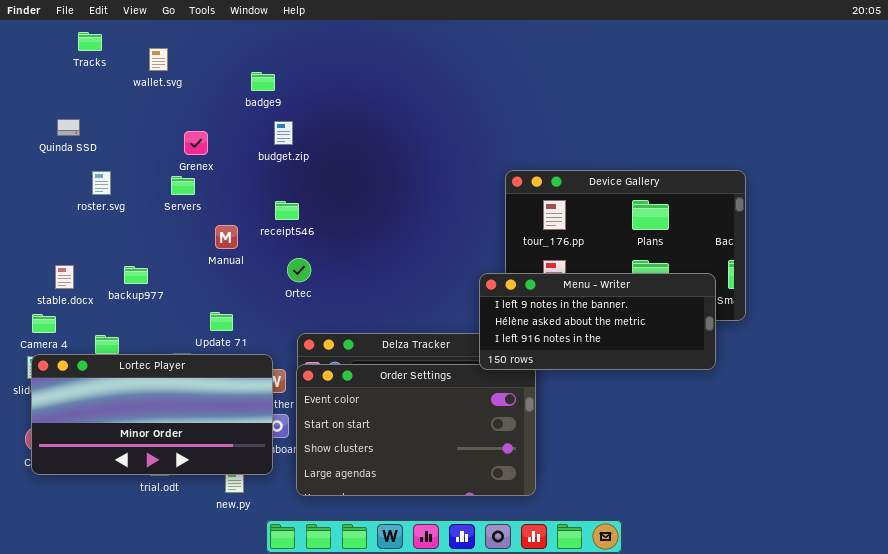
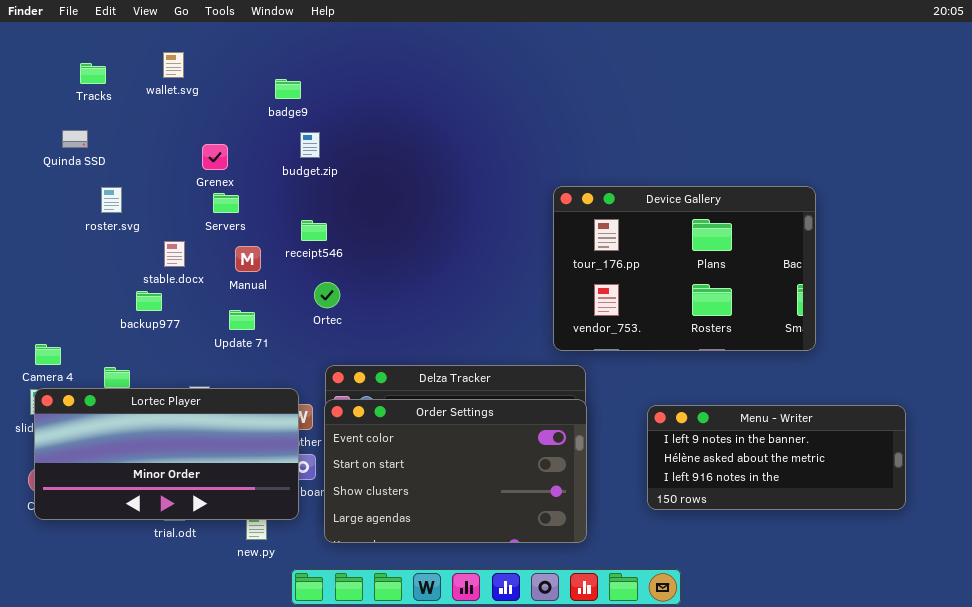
Tracks: [78,32,102,51] -> [80,63,106,84], moved
Servers: [171,176,195,195] -> [213,193,239,213], moved
stable.docx: [55,265,74,289] -> [164,241,185,267], moved
Menu - Writer: [479,273,716,370] -> [647,405,906,510], moved
Update 71: [210,312,233,331] -> [229,310,255,330], moved

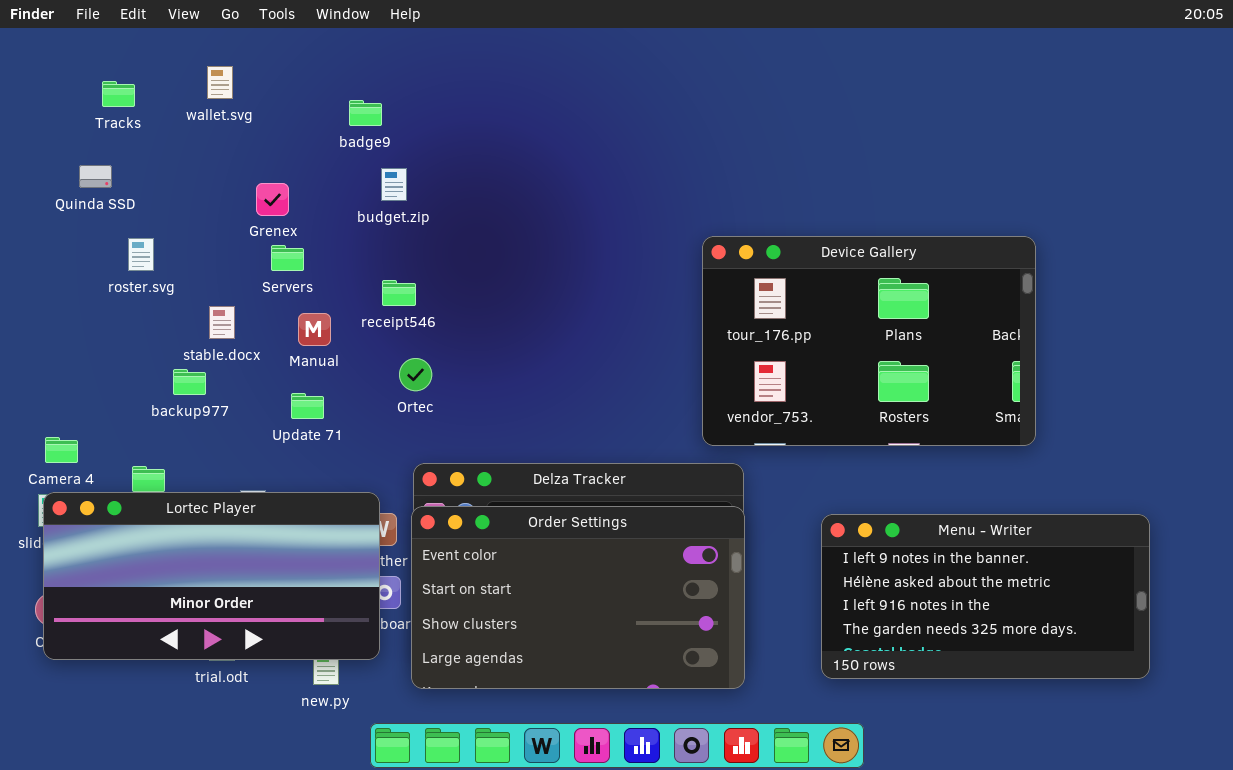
Menu - Writer: [647,405,906,510] -> [821,514,1150,679], resized

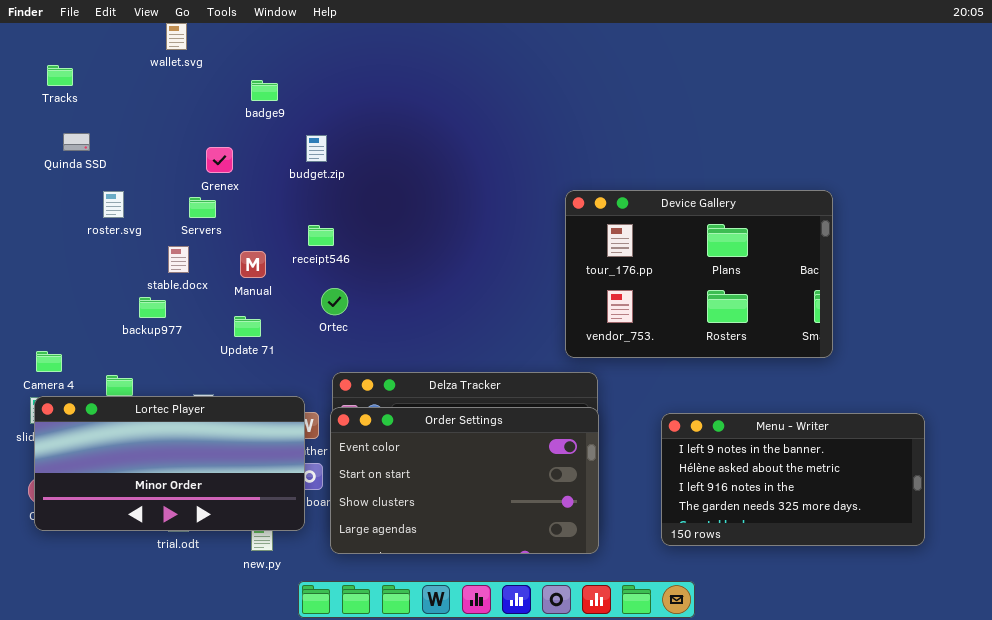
wallet.svg: [207,66,233,99] -> [166,23,187,50], moved
Tracks: [102,81,135,107] -> [47,65,73,86], moved
badge9: [349,100,382,126] -> [251,80,278,101], moved
Servers: [271,245,304,271] -> [189,197,216,218], moved

